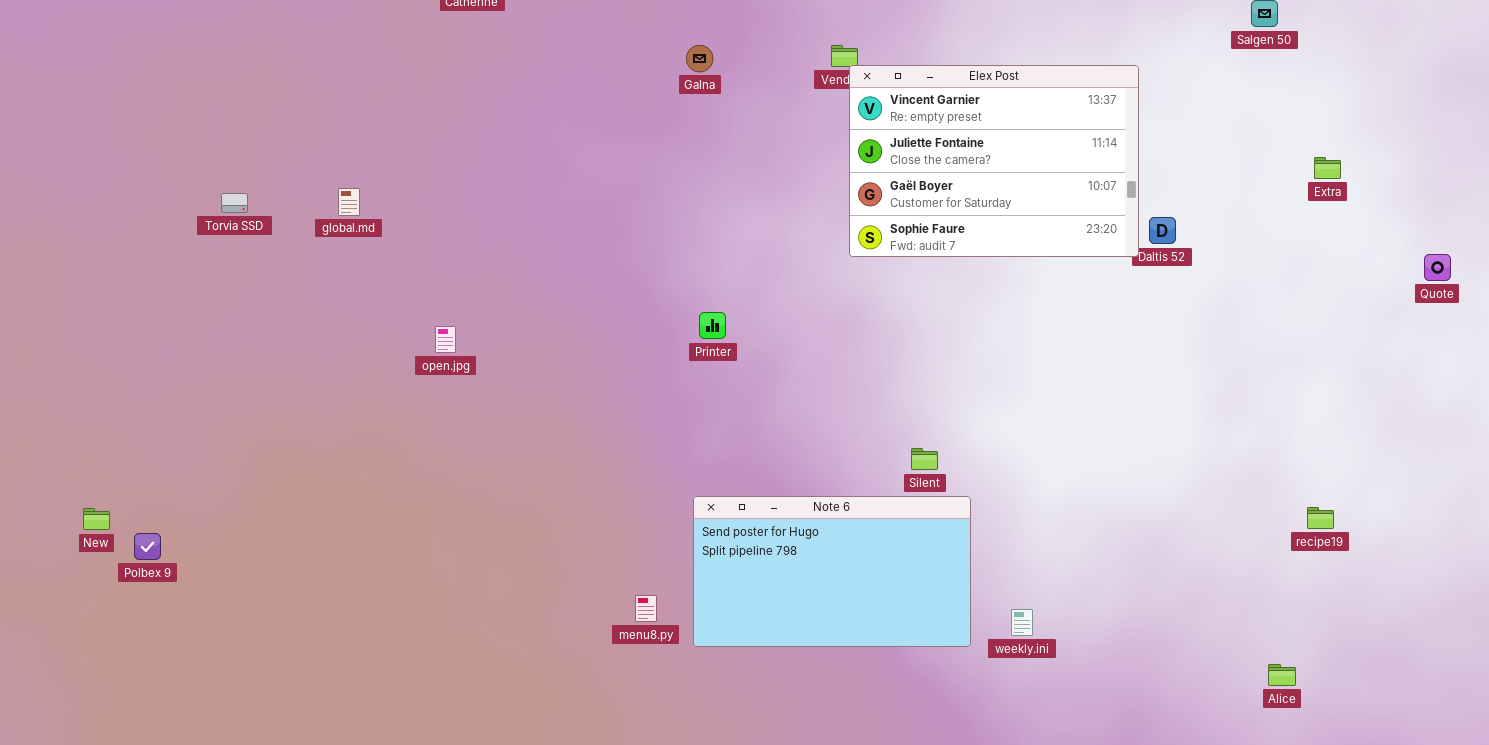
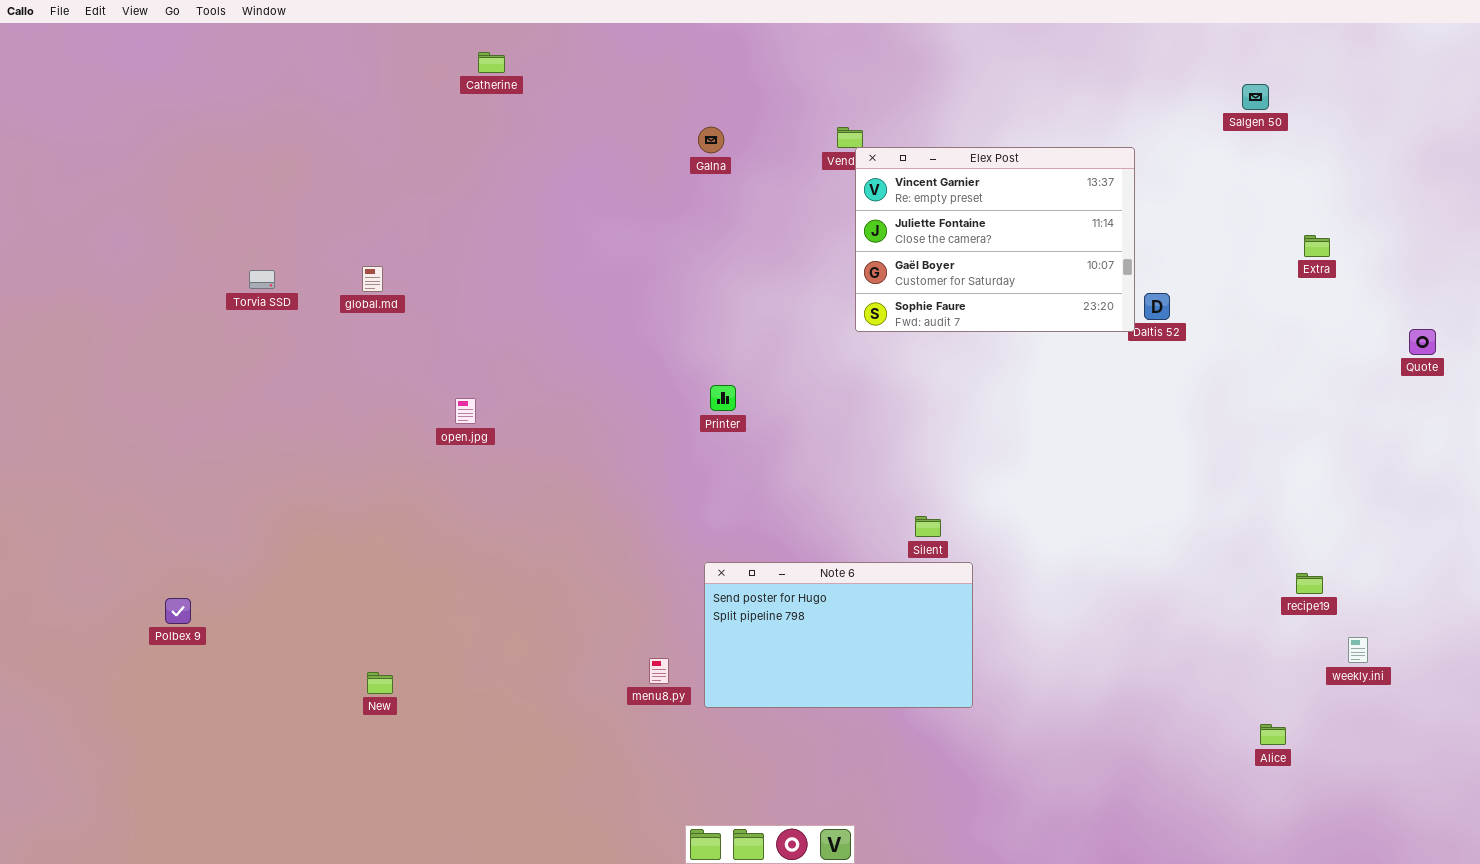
New: [83,508,110,530] -> [367,672,393,694], moved
weekly.ini: [1011,609,1033,636] -> [1348,637,1368,663], moved

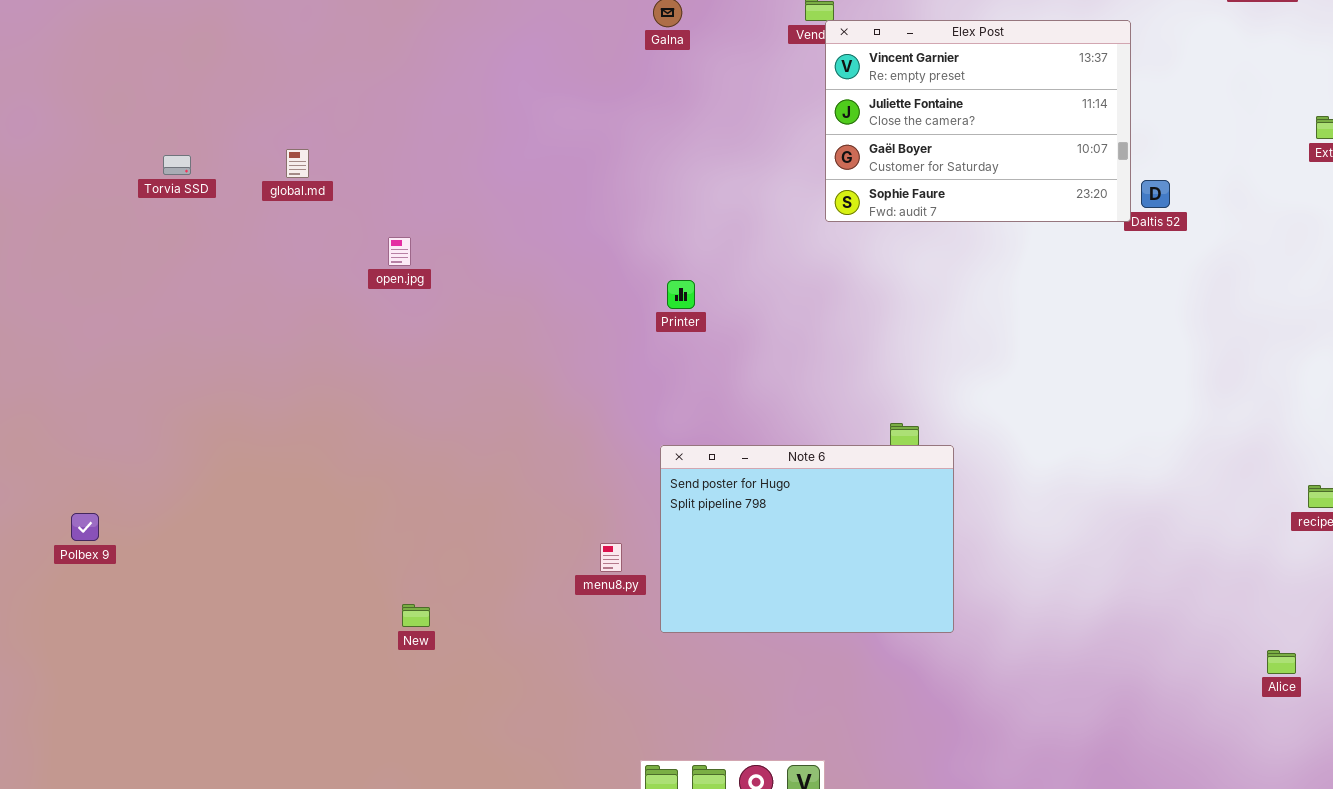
open.jpg: [455,398,476,424] -> [388,237,411,266], moved
Note 6: [704,562,973,708] -> [660,445,954,633], resized
menu8.py: [649,658,669,684] -> [600,543,622,572], moved
New: [367,672,393,694] -> [402,604,430,627], moved

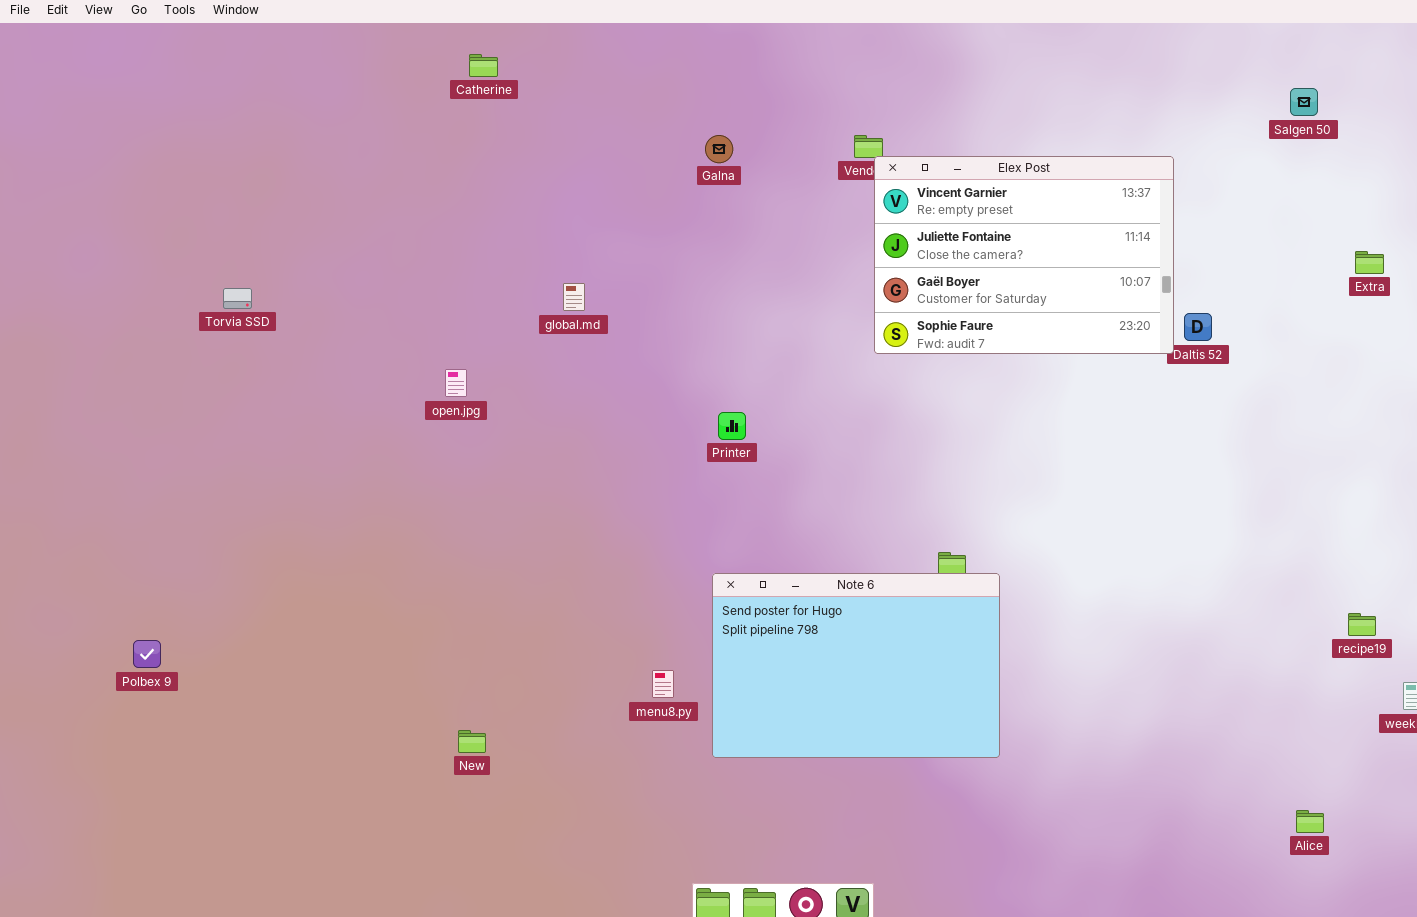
global.md: [286,149,309,178] -> [563,283,585,311], moved
Alice: [1267,650,1296,674] -> [1296,810,1324,833], moved

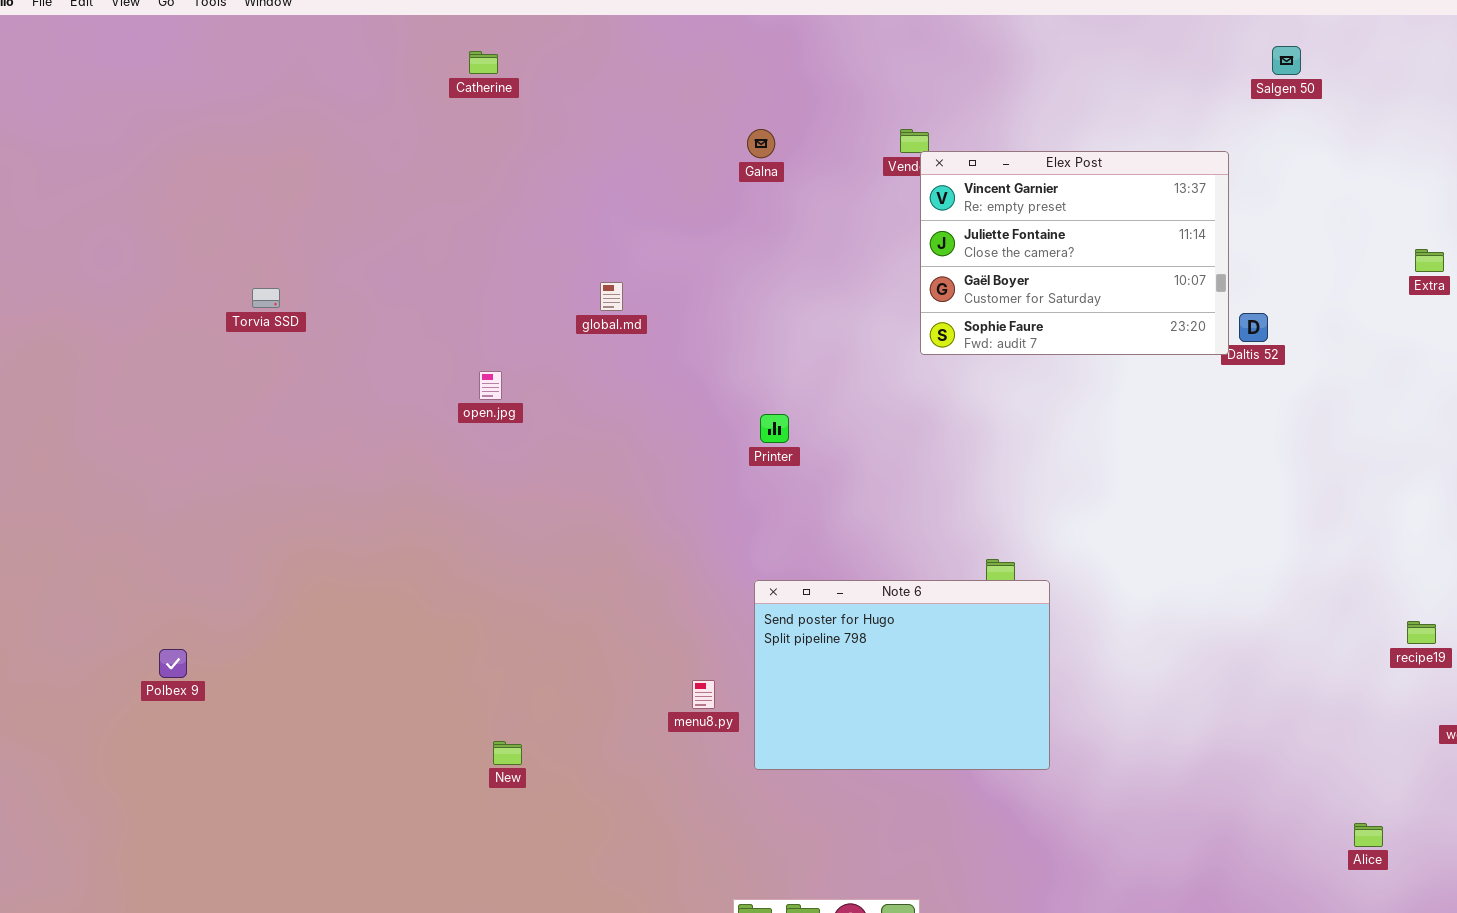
Catherine: [469,54,498,77] -> [469,51,498,74], moved
Salgen 50: [1290,88,1318,116] -> [1272,46,1301,75], moved

